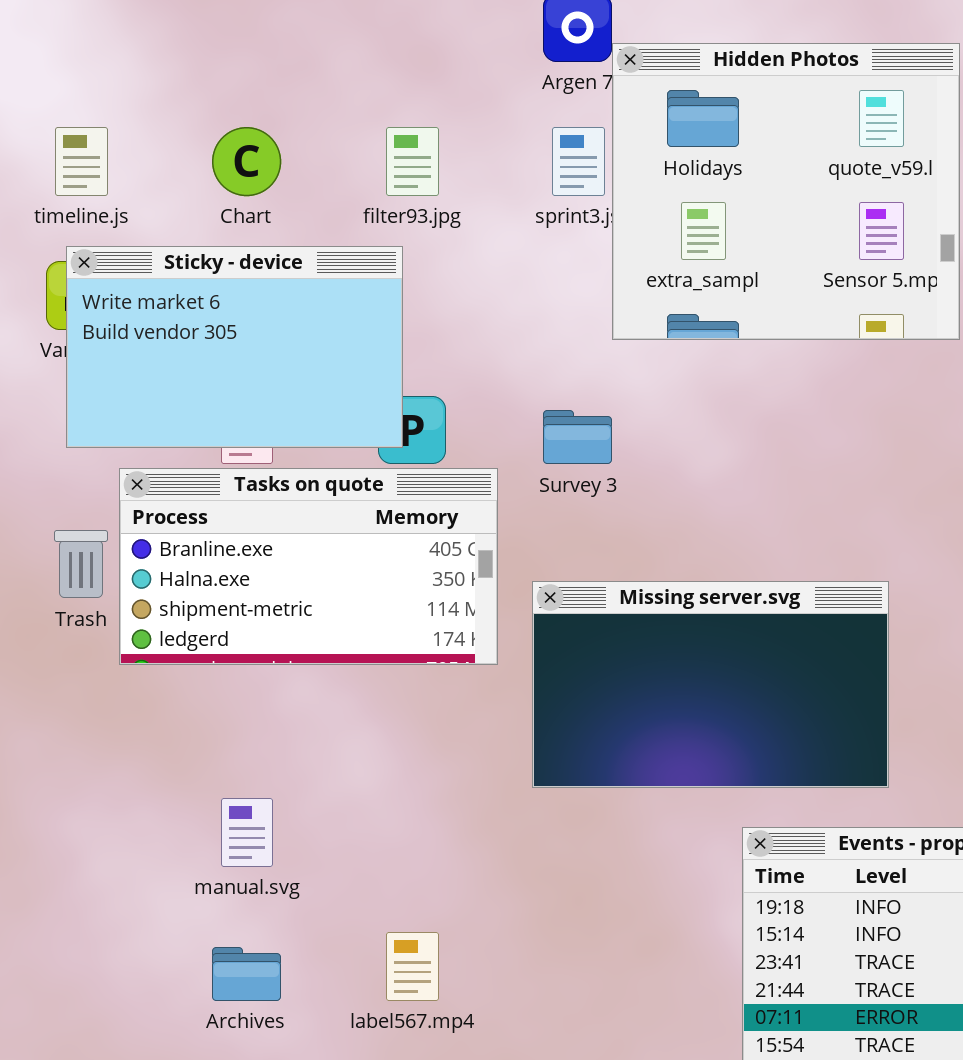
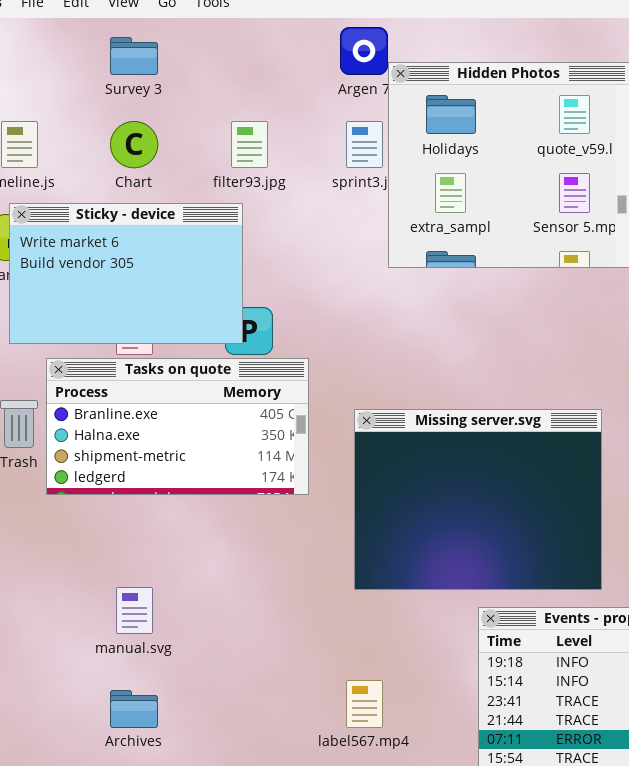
Survey 3: [543,410,612,464] -> [110,37,158,75], moved
Missing server.svg: [532,581,889,788] -> [354,409,602,590], moved, resized
label567.mp4: [386,932,439,1001] -> [346,680,383,728], moved

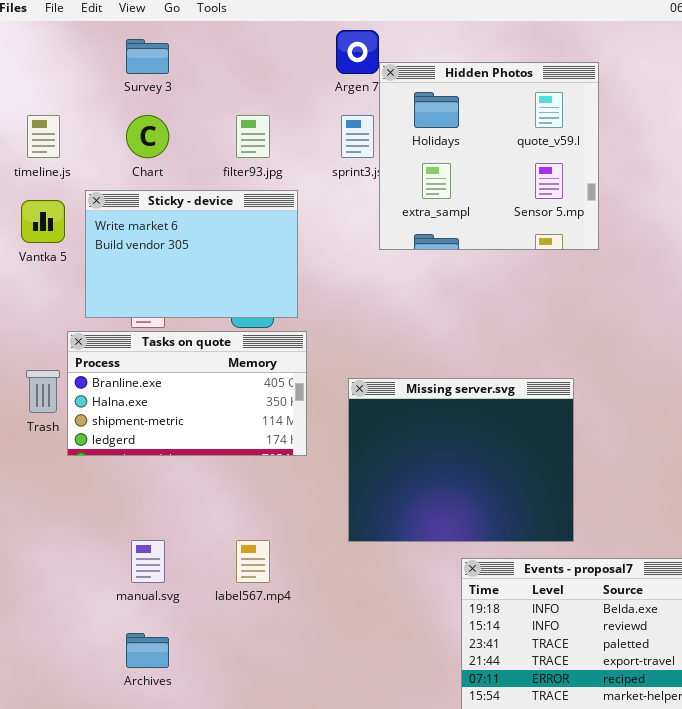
Sticky - device: [9,203,243,344] -> [85,190,298,318], moved
label567.mp4: [346,680,383,728] -> [236,540,270,583], moved

